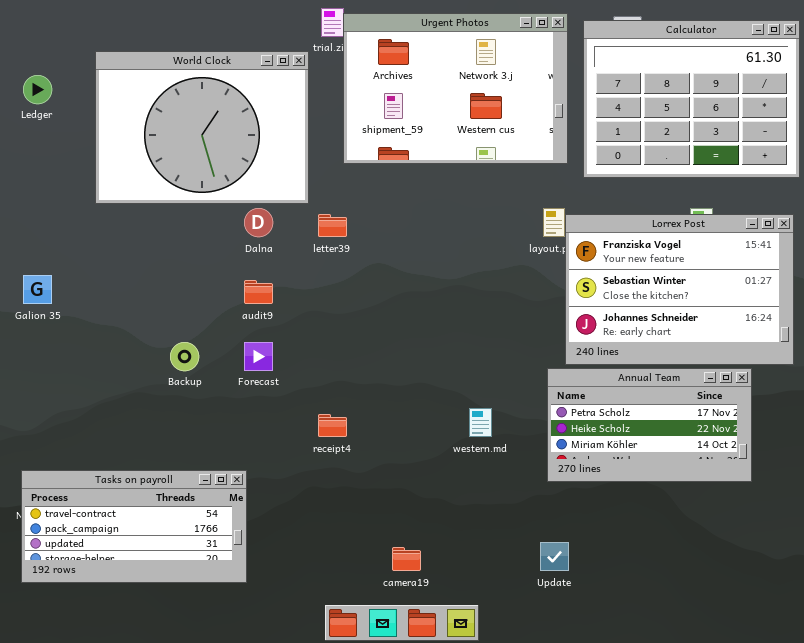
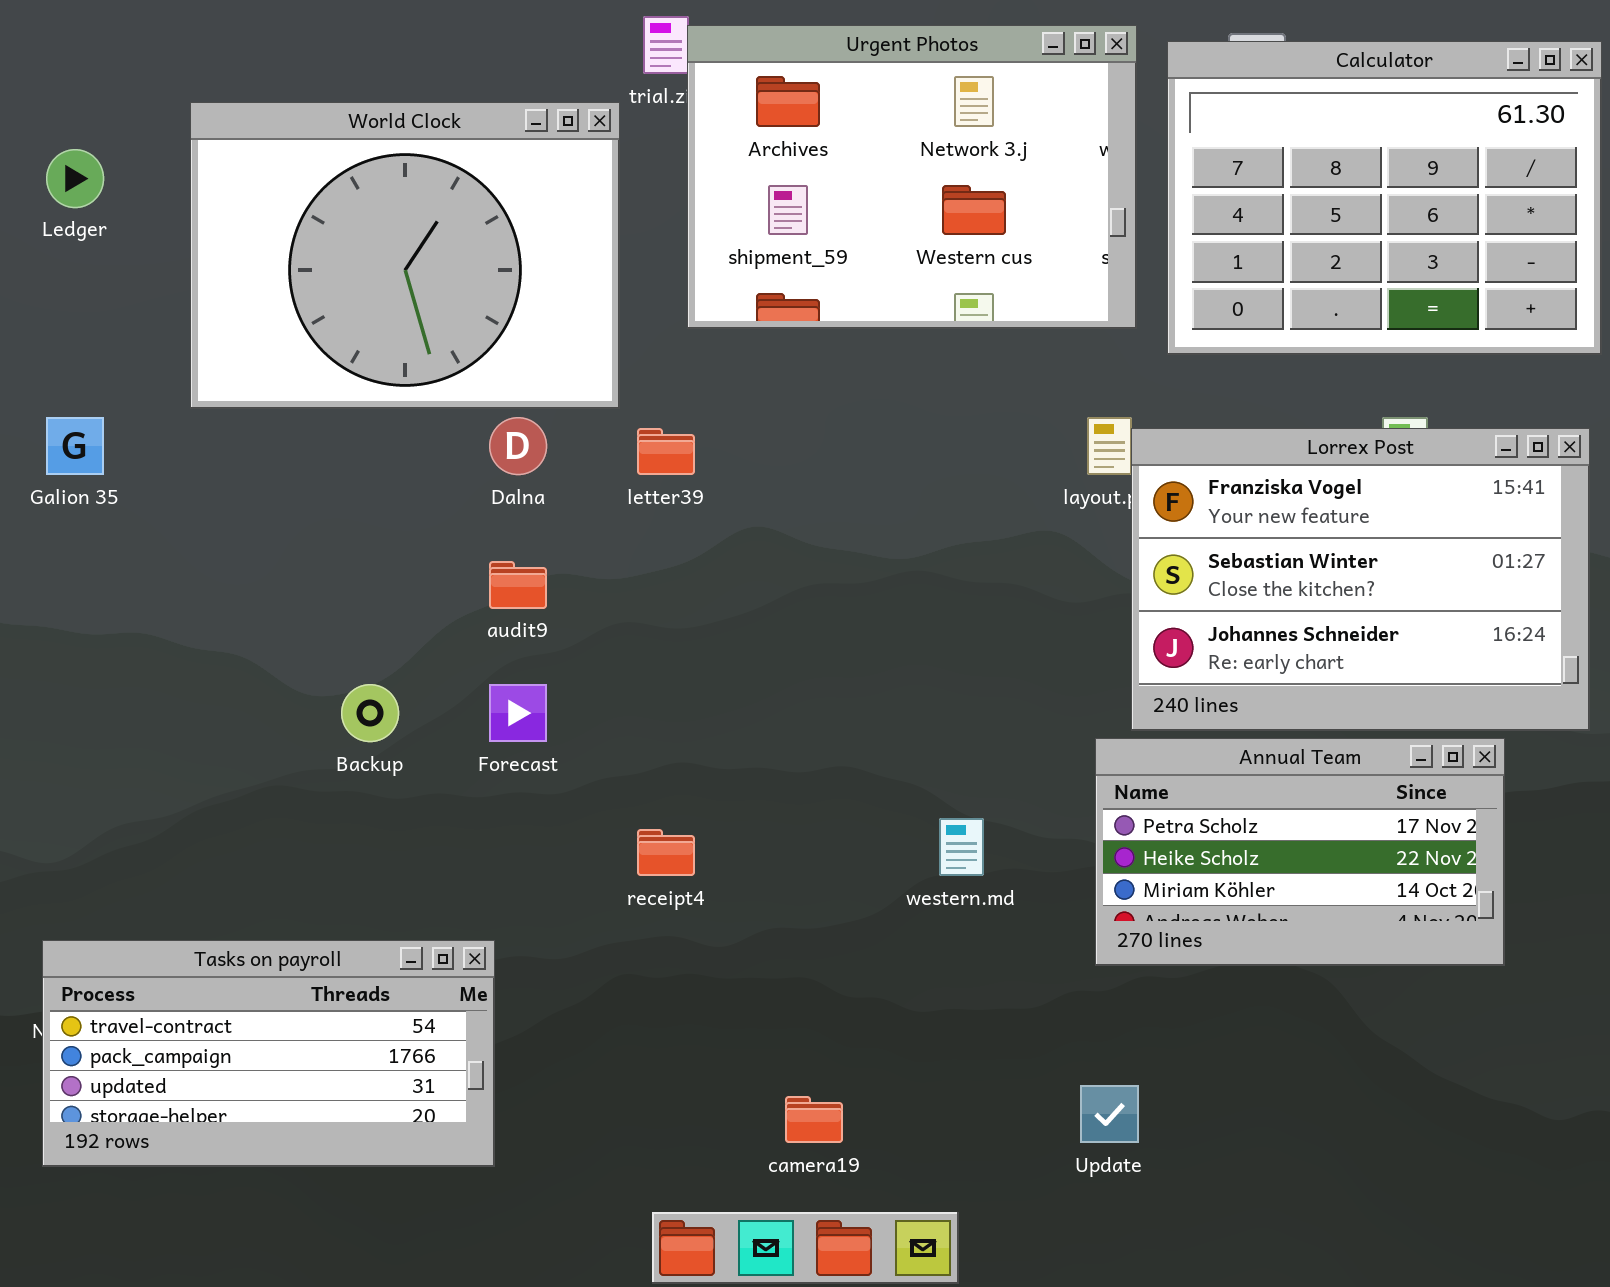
Galion 35: [23,275,52,304] -> [46,417,104,475], moved

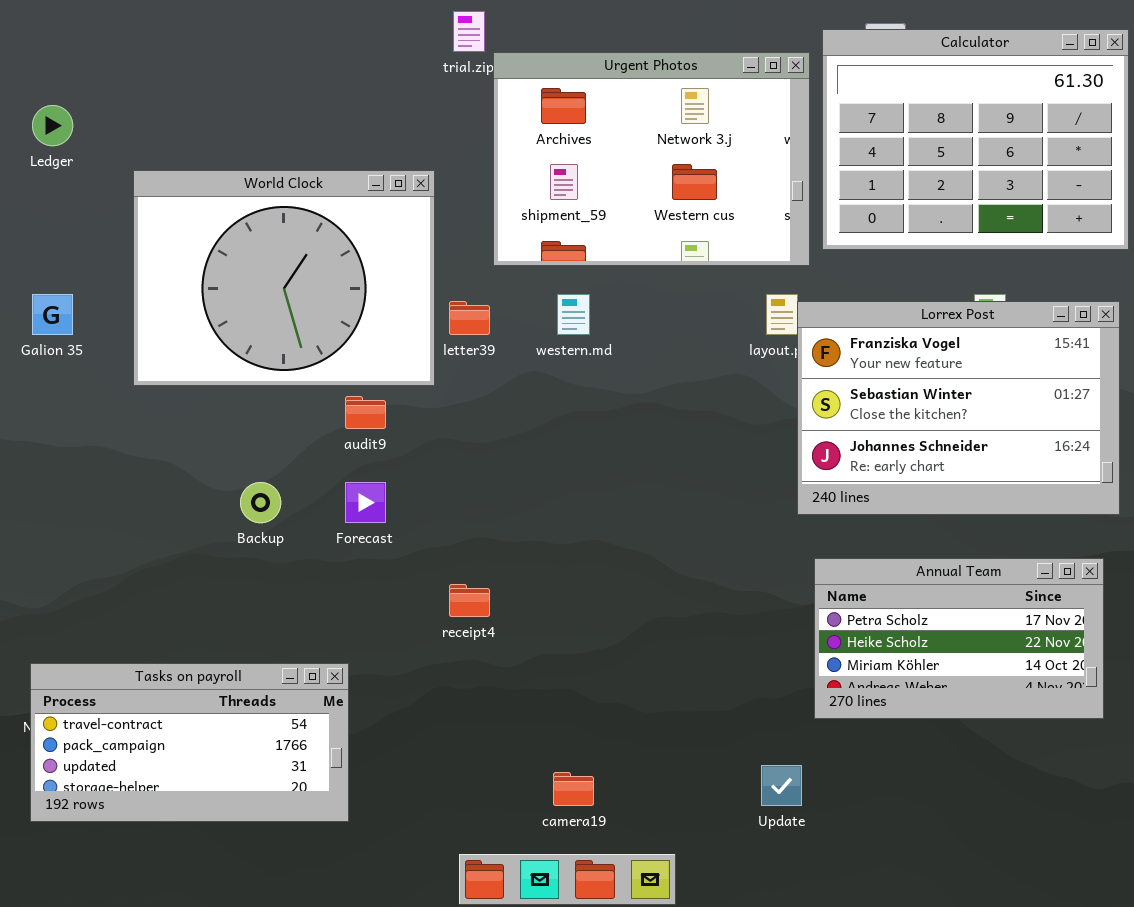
Urgent Photos: [687,25,1137,329] -> [493,52,810,266], moved
World Clock: [190,102,620,409] -> [133,170,435,386], moved
Annual Team: [1095,738,1505,966] -> [814,558,1104,719], moved
western.md: [939,818,984,876] -> [557,294,590,335], moved

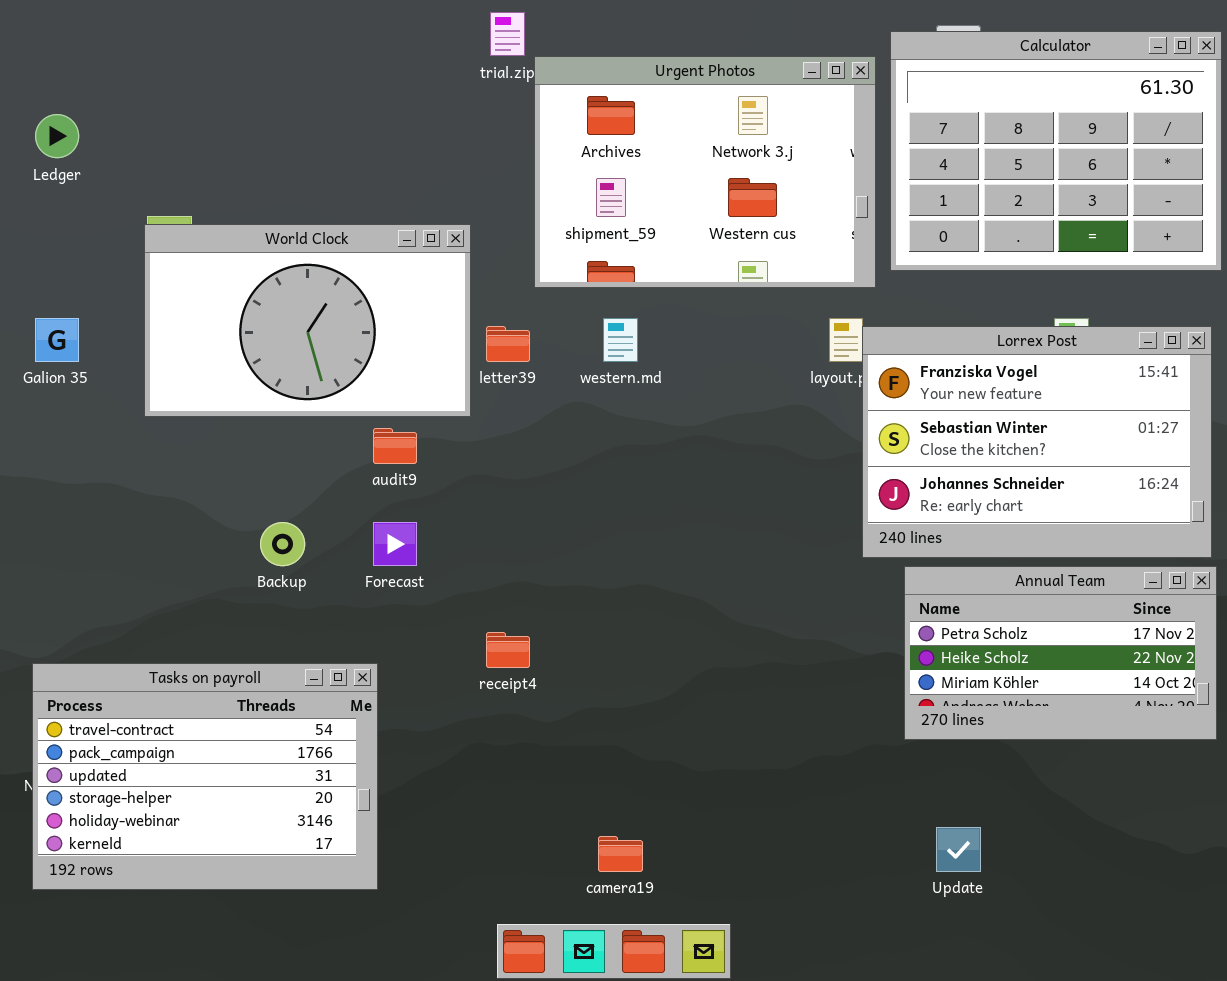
World Clock: [133,170,435,386] -> [144,224,471,417], resized
Annual Team: [814,558,1104,719] -> [904,566,1217,740], moved
Tasks on payroll: [30,663,349,822] -> [32,663,378,890], resized
Update: [761,765,802,806] -> [936,827,981,872], moved

